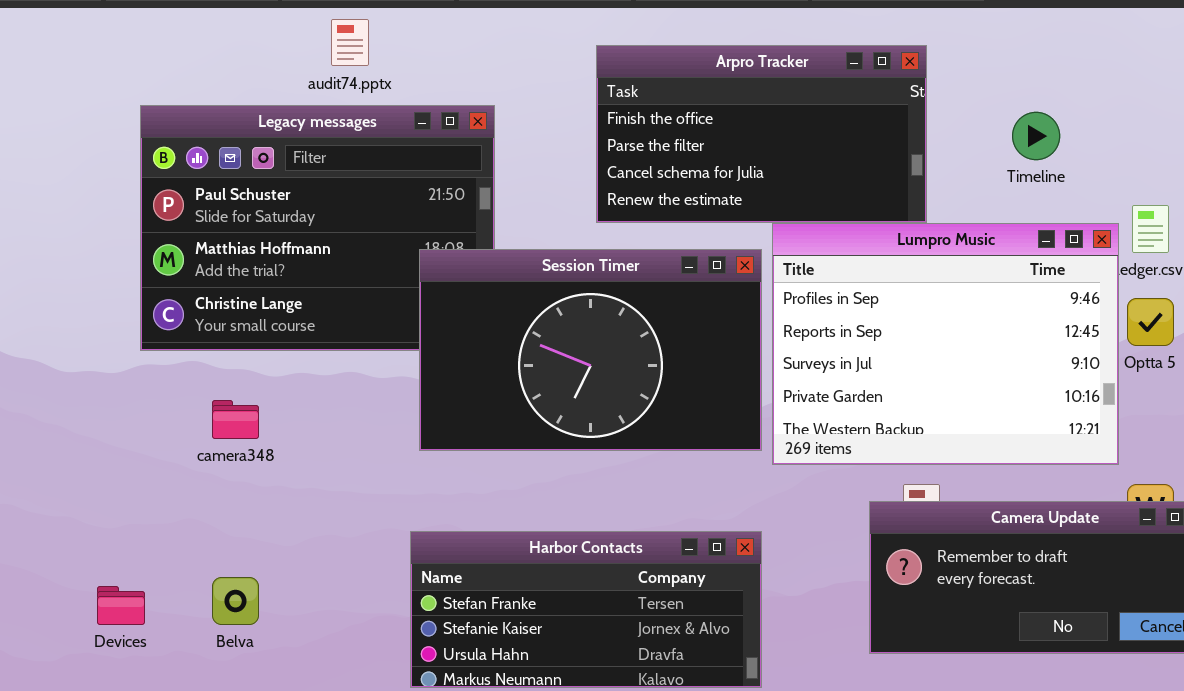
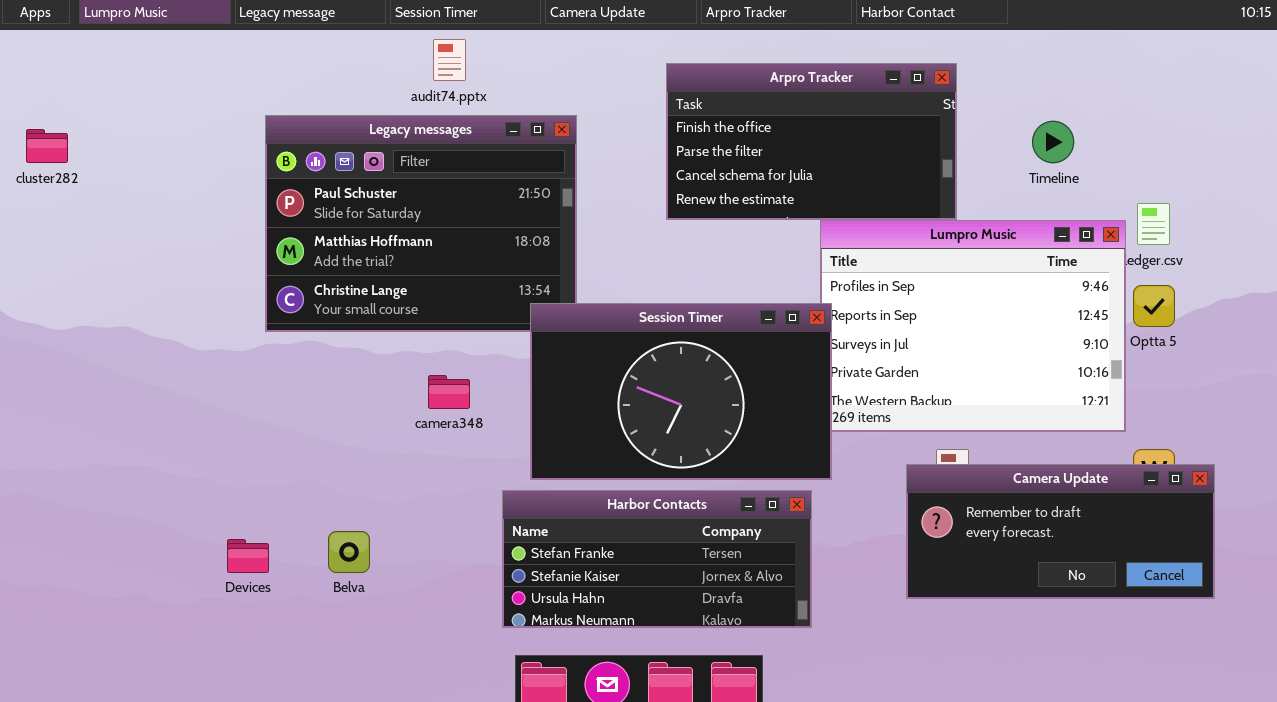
Session Timer: [419,249,762,451] -> [530,303,832,480], moved
camera348: [212,400,259,439] -> [428,375,470,409], moved

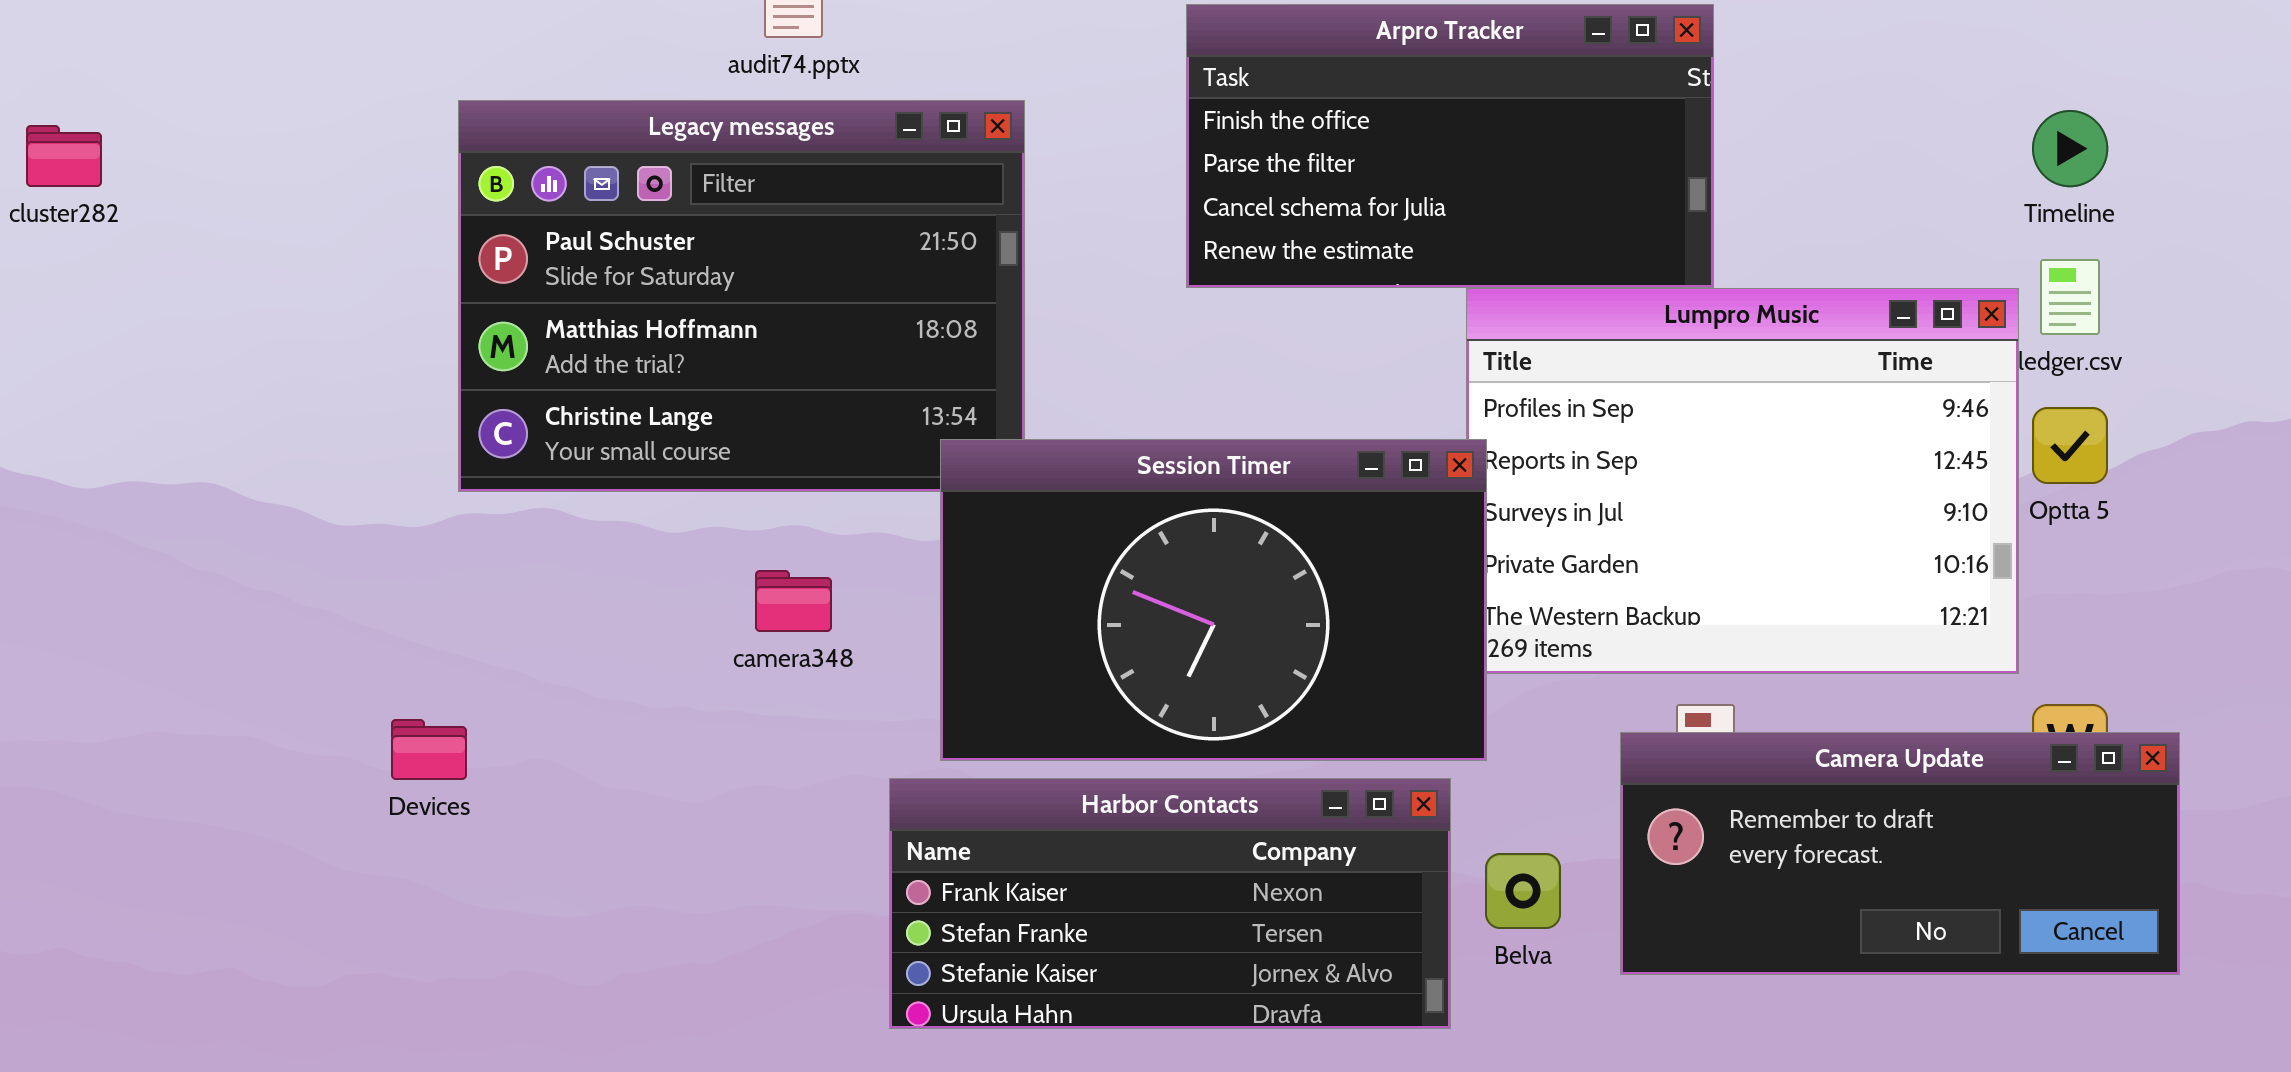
Timeline: [1032,121,1074,163] -> [2032,110,2108,187], moved
Harbor Contacts: [502,490,812,628] -> [889,778,1451,1029], scrolled up 1 row
Belva: [328,531,370,573] -> [1485,853,1561,929], moved
Devices: [227,539,269,573] -> [391,719,467,780], moved

